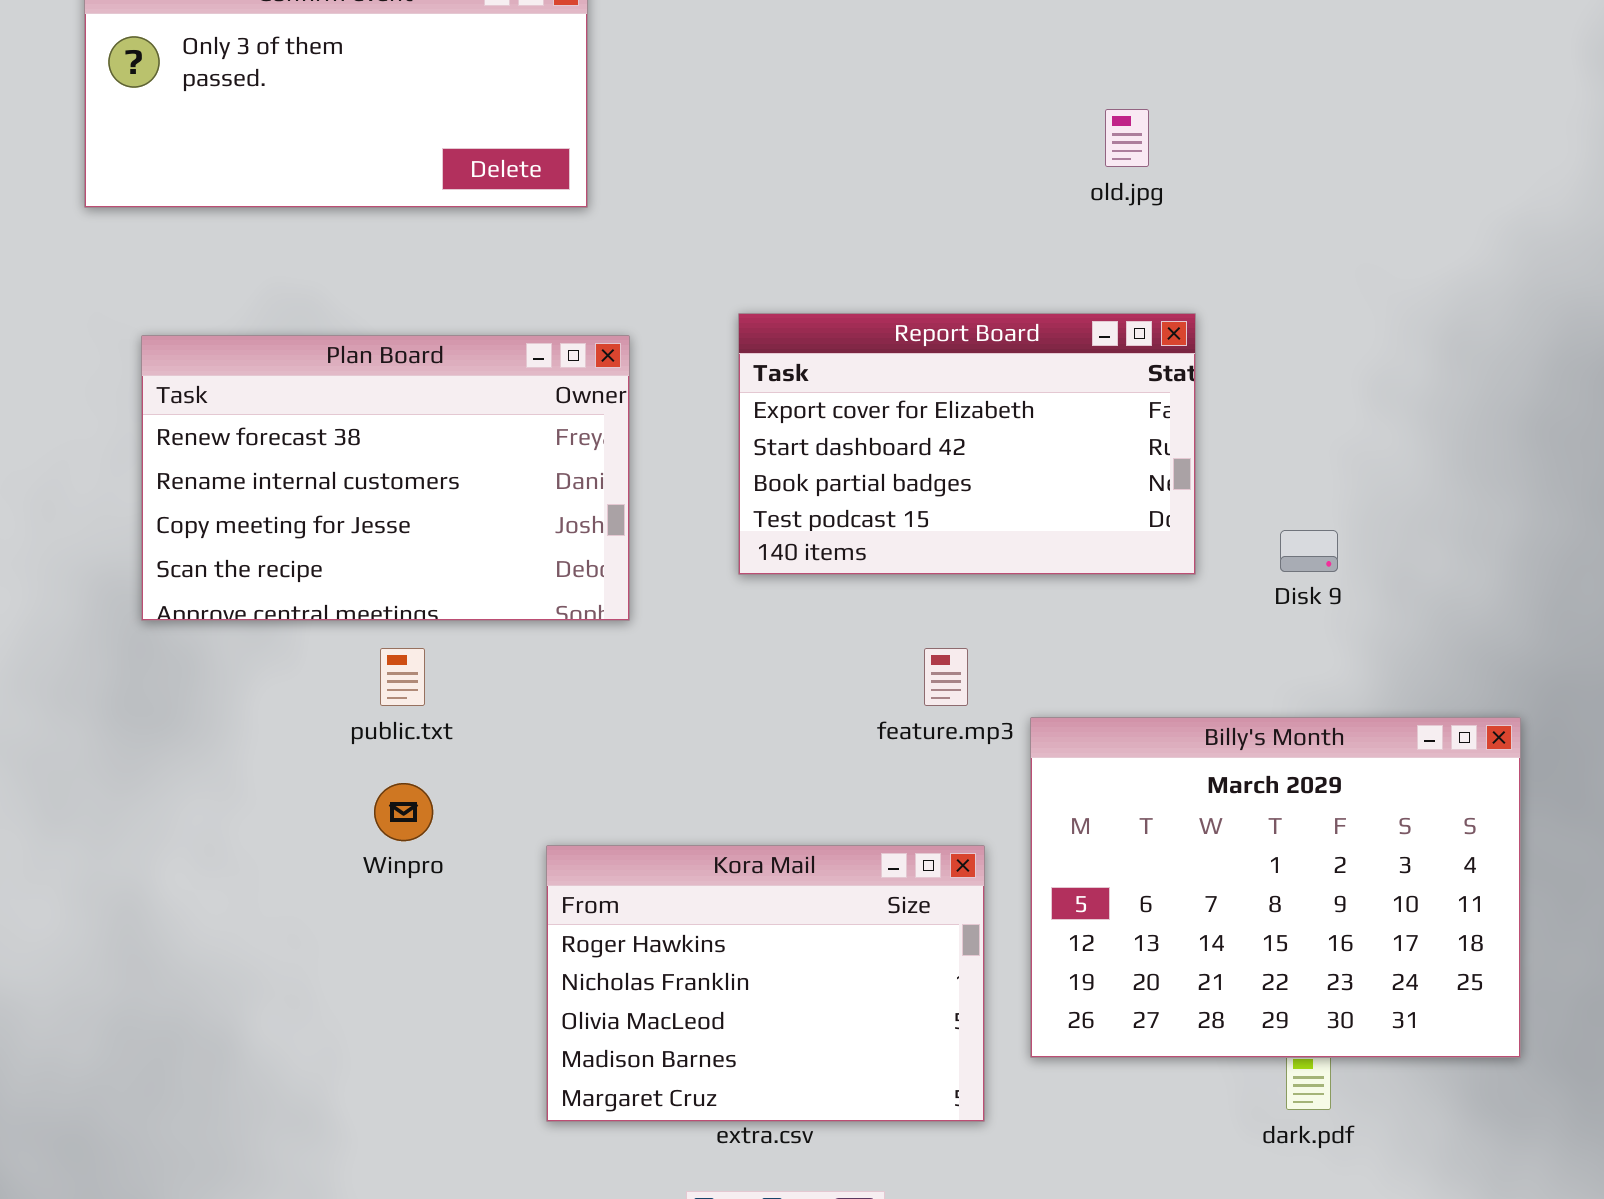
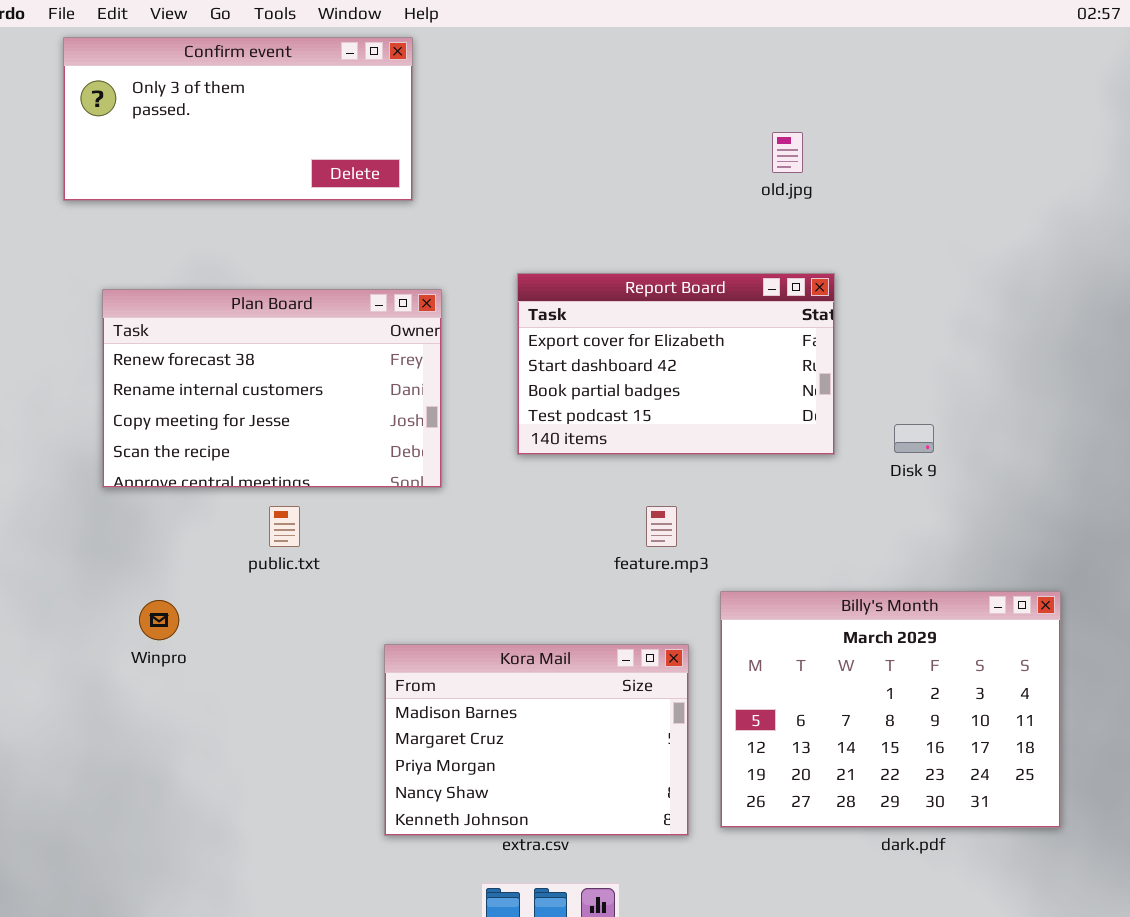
Billy's Month: [1030,717,1521,1058] -> [720,591,1061,828], moved
Winpro: [374,783,433,841] -> [139,600,179,640], moved
Kora Mail: [546,845,985,1122] -> [384,644,689,836], scrolled down 3 rows

